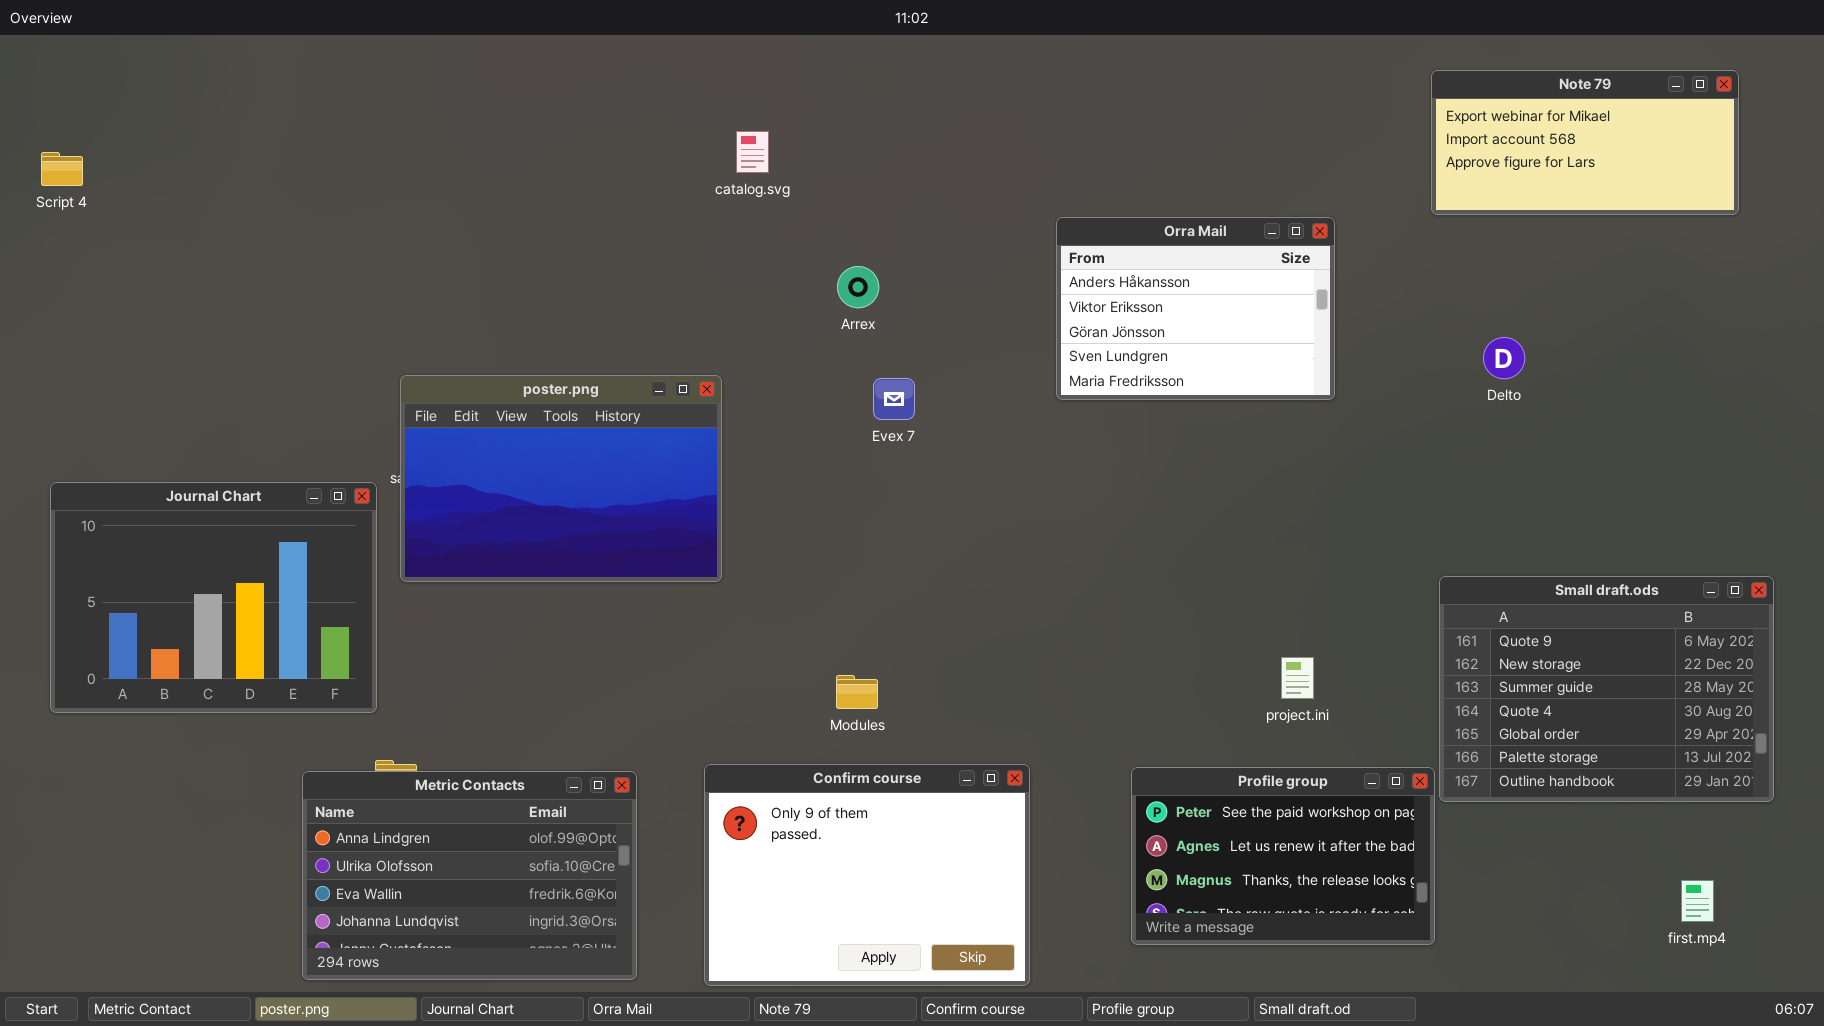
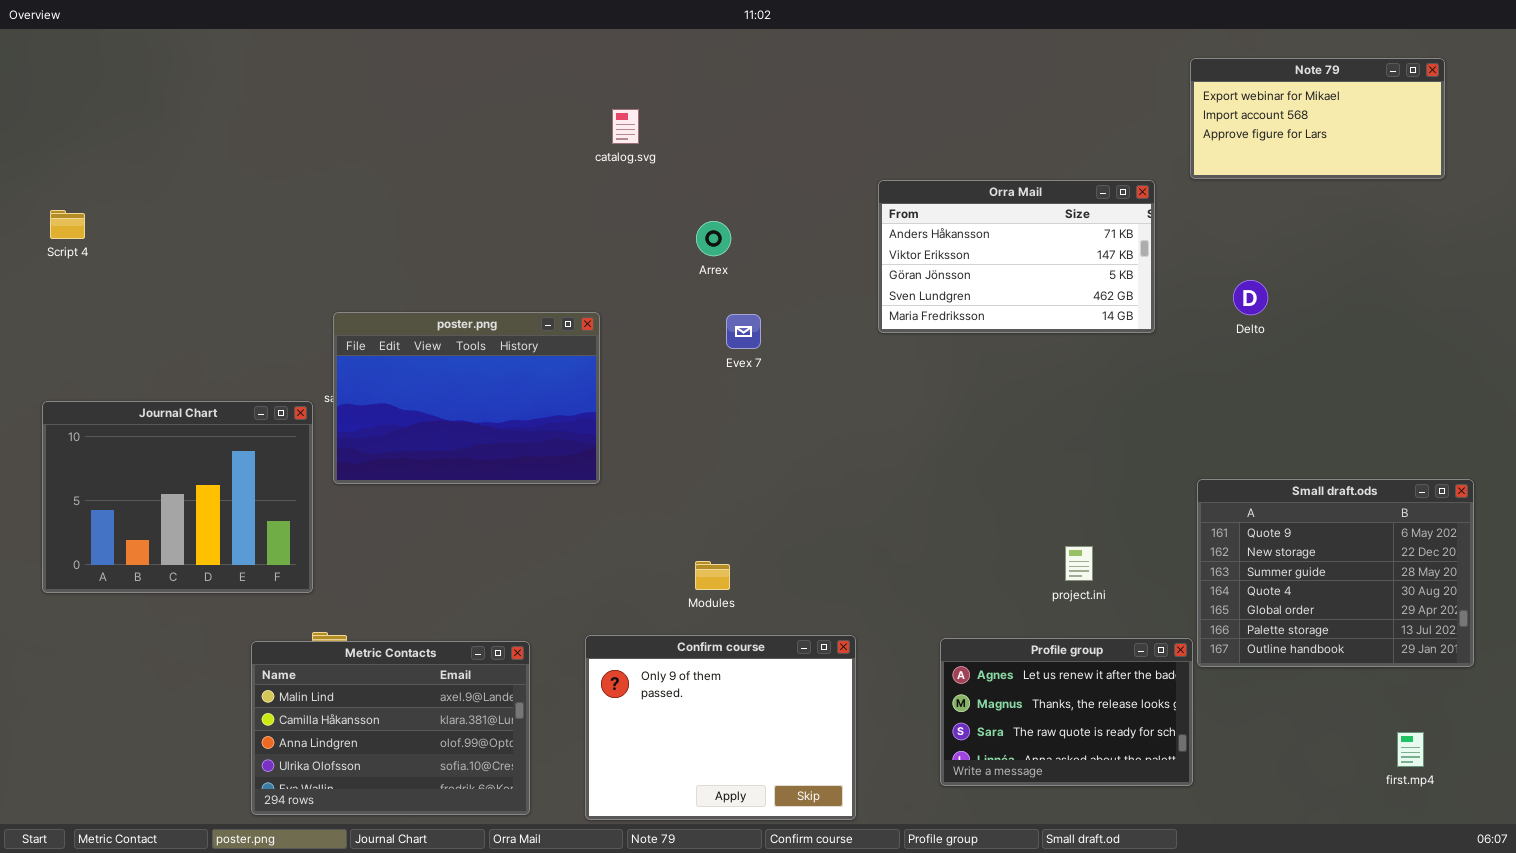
Script 4: [41,152,83,186] -> [50,210,85,239], moved
Orra Mail: [1056,217,1335,400] -> [878,180,1155,333], resized
Profile group: [1131,767,1435,945] -> [940,638,1193,786], scrolled down 1 row
Metric Contacts: [302,771,637,980] -> [251,641,530,815], scrolled up 2 rows

